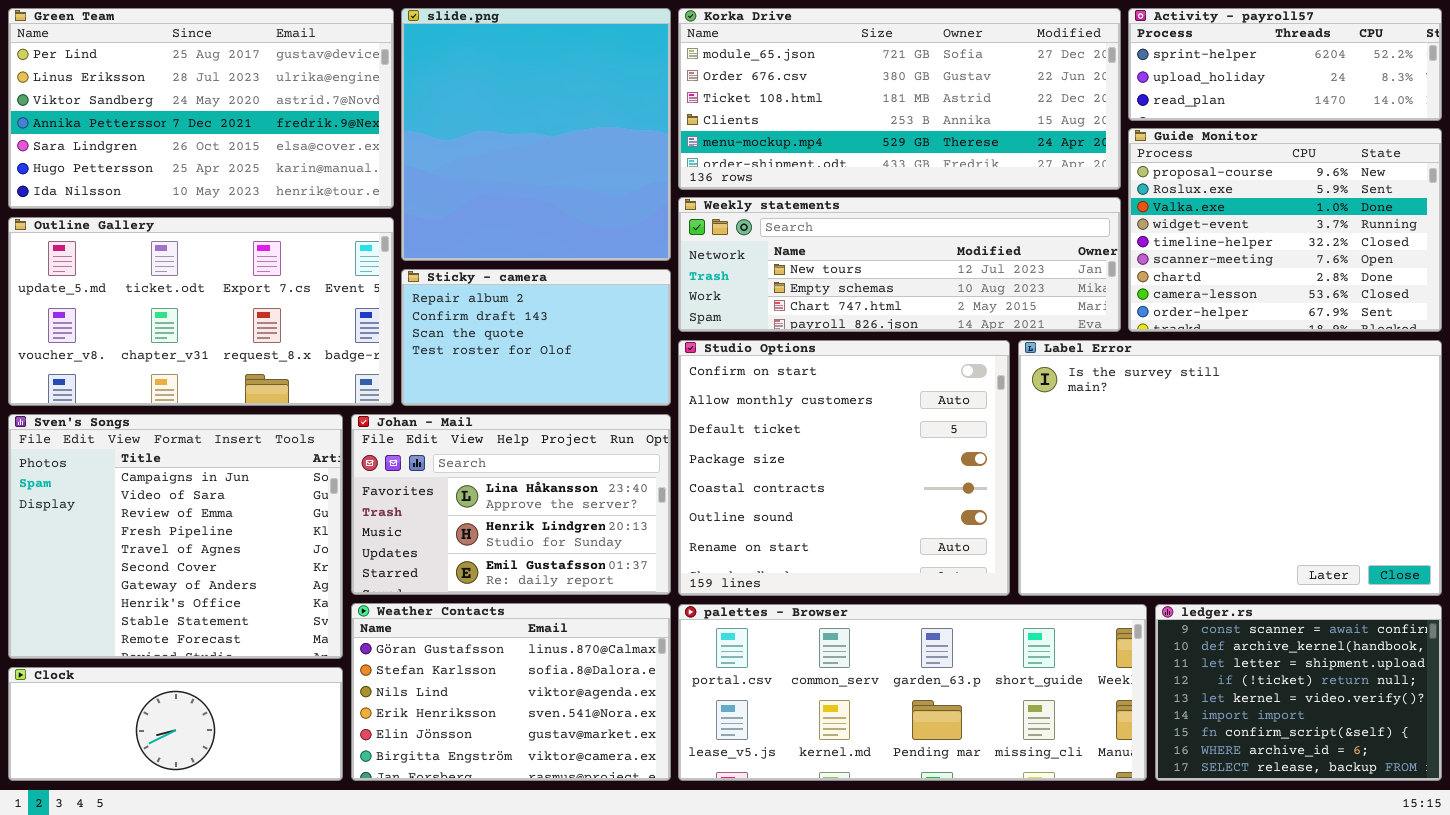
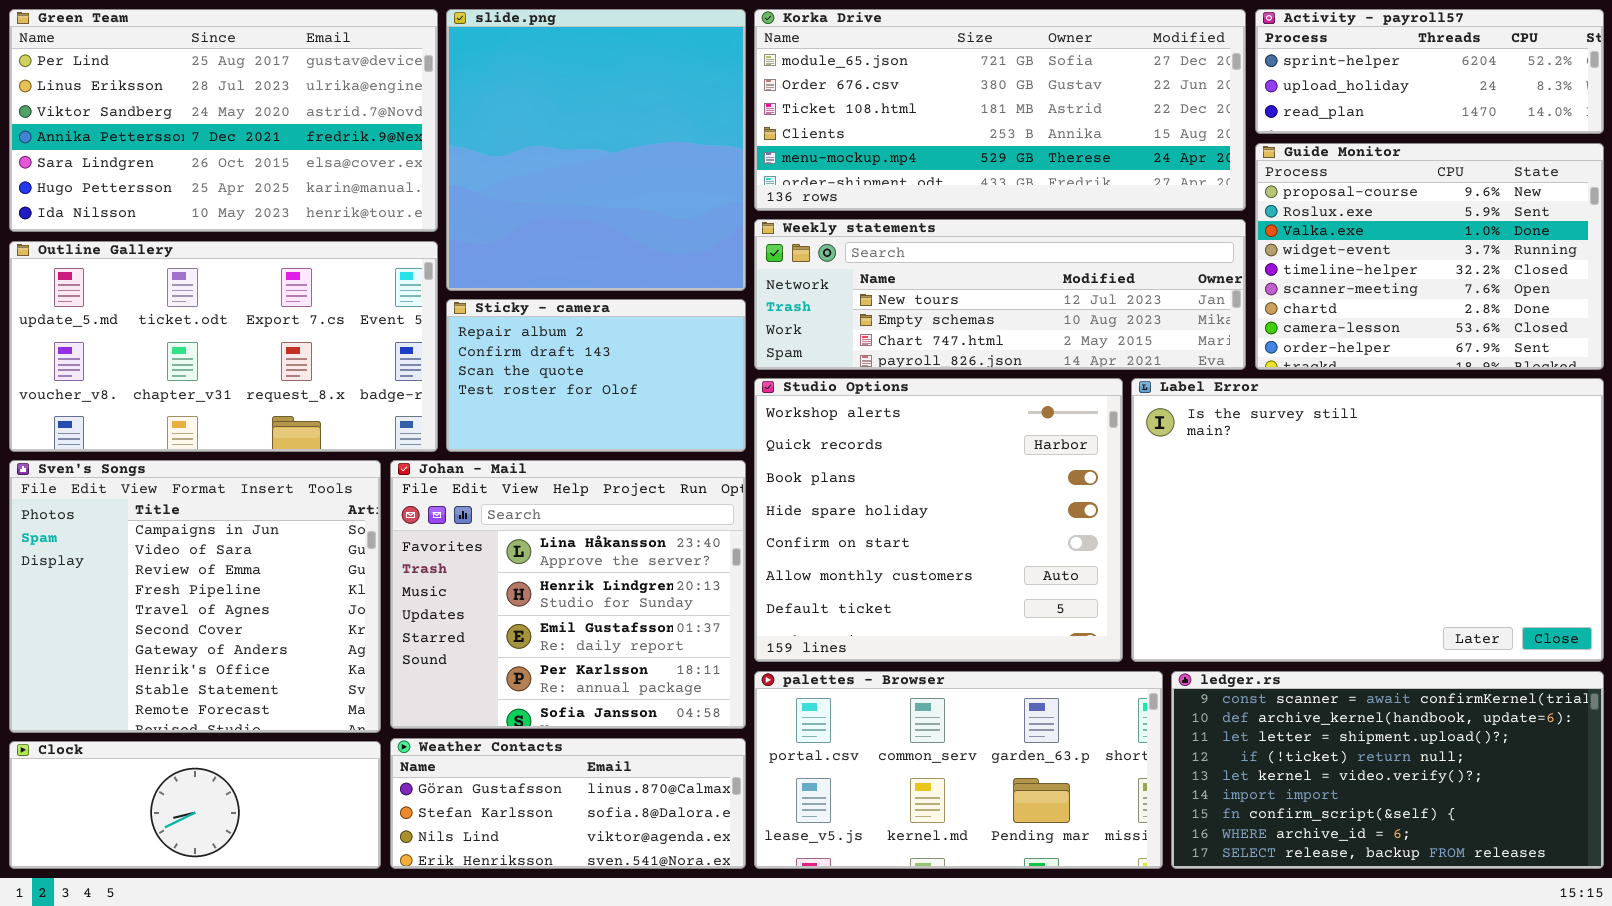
Studio Options: [678,340,1010,596] -> [754,378,1123,662], scrolled up 4 rows
Johan - Mail: [351,414,671,595] -> [390,460,746,729], resized
Weather Contacts: [351,603,671,781] -> [390,738,746,869], resized
palettes - Browser: [678,604,1147,781] -> [754,671,1163,869], resized
ledger.rs: [1155,604,1442,781] -> [1171,671,1604,869], resized

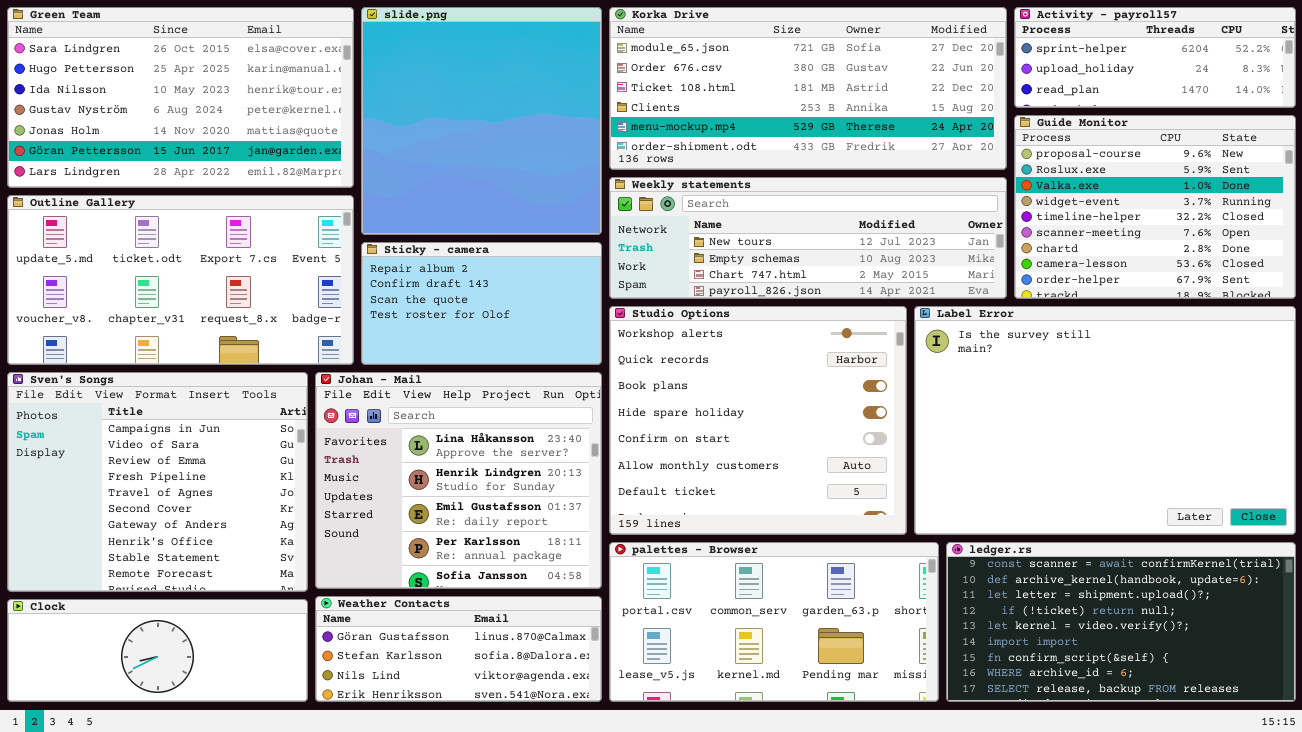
Green Team: [9,9,438,232] -> [7,7,354,188], scrolled down 4 rows

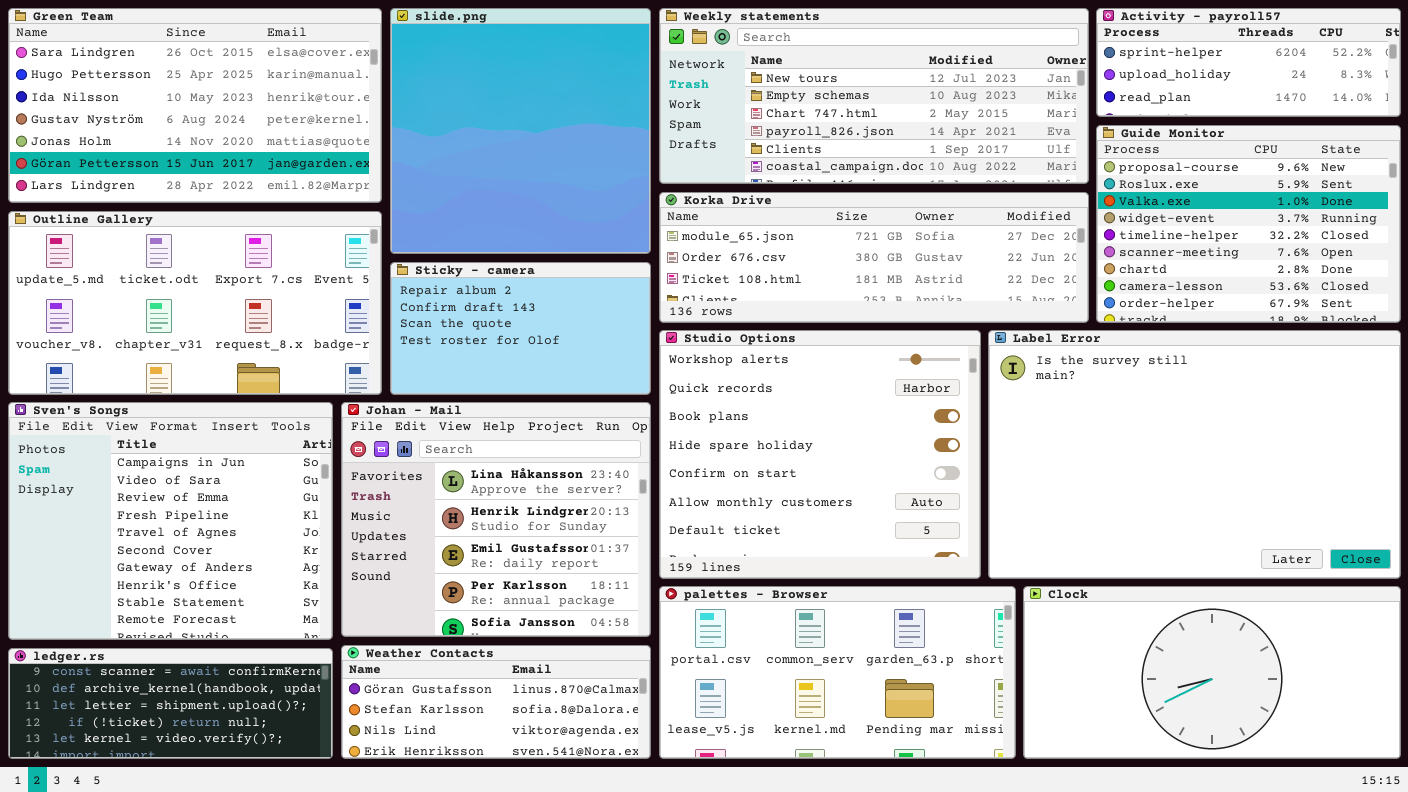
Korka Drive: [609,7,1007,170] -> [659,192,1089,323], moved, resized
Weekly statements: [609,177,1007,299] -> [659,8,1089,184], moved, resized
ledger.rs: [946,542,1296,702] -> [8,648,333,759], moved, resized
Clock: [7,599,308,702] -> [1023,586,1401,759], moved, resized

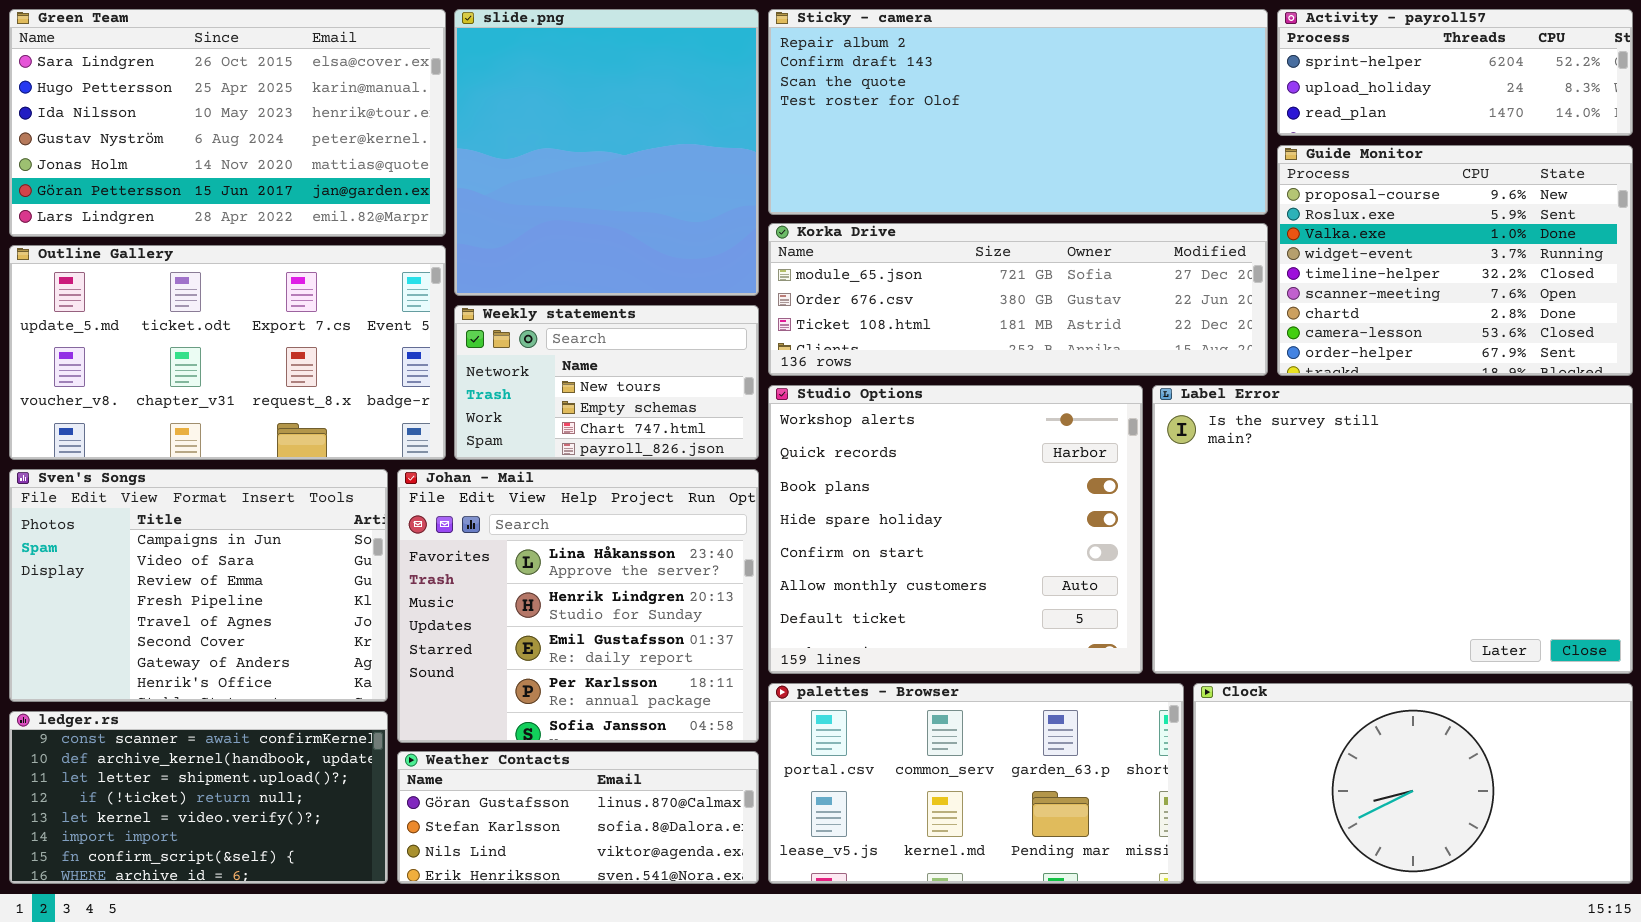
Weekly statements: [659,8,1089,184] -> [454,305,759,460], moved, resized
Sticky - camera: [390,262,651,395] -> [768,9,1268,215], moved, resized
Sven's Songs: [8,402,333,640] -> [9,469,388,702], resized
ledger.rs: [8,648,333,759] -> [9,711,388,884], resized

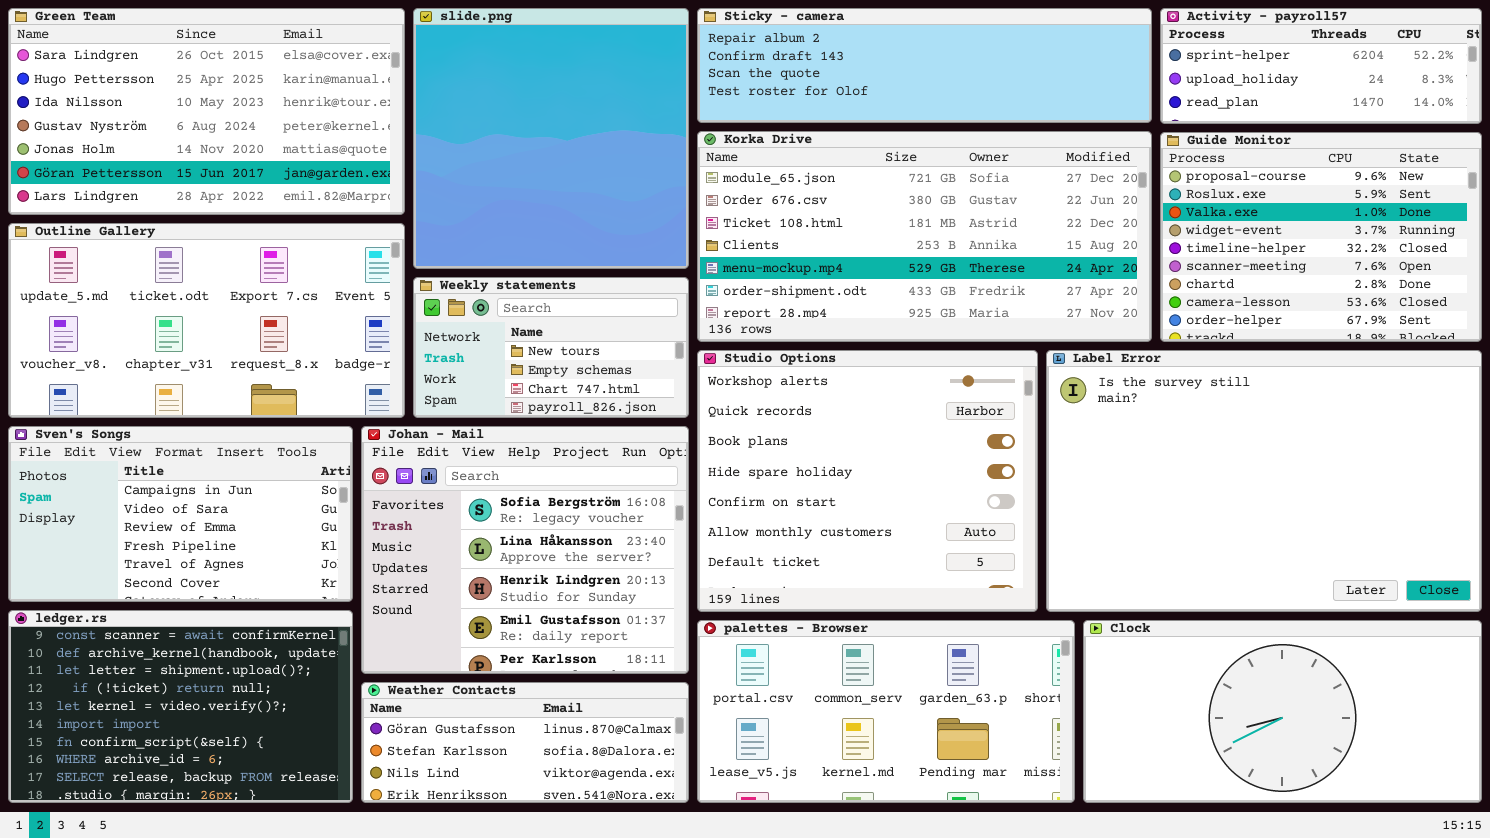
Sticky - camera: [768,9,1268,215] -> [697,8,1152,123], resized
Korka Drive: [768,223,1268,376] -> [697,131,1152,342], resized
Sven's Songs: [9,469,388,702] -> [8,426,353,602], resized
Johan - Mail: [397,469,759,743] -> [361,426,689,674], scrolled up 1 row
ledger.rs: [9,711,388,884] -> [8,610,353,803], resized

